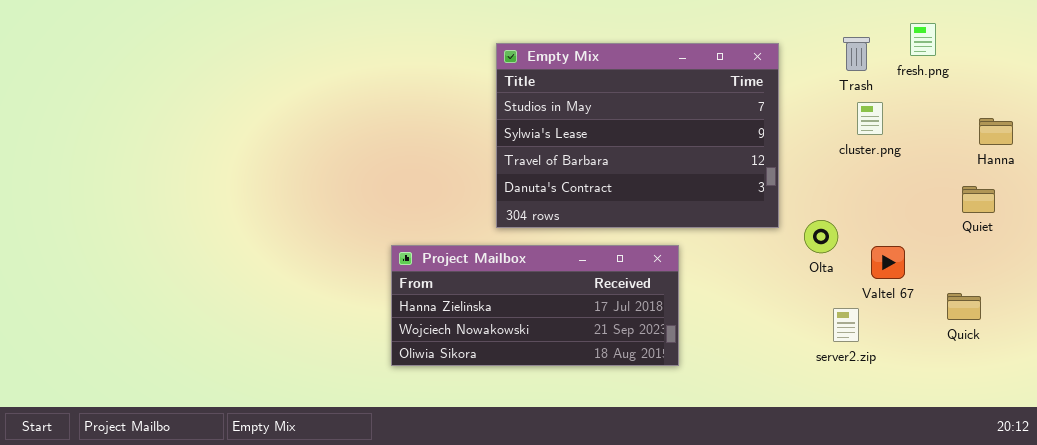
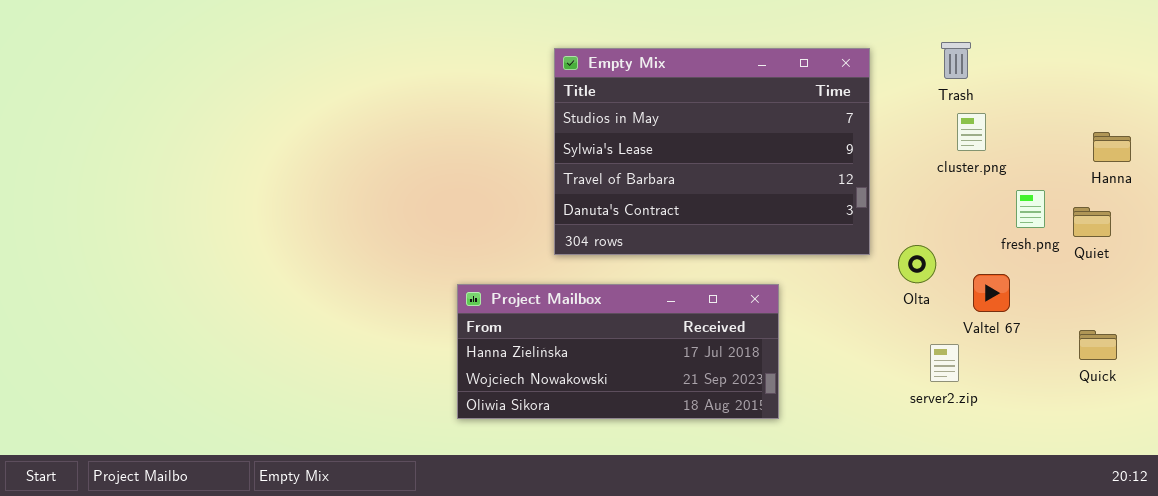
fresh.png: [910,23,936,56] -> [1016,190,1045,228], moved
Project Mailbox: [391,245,679,366] -> [457,284,779,419], moved
Quick: [947,293,981,320] -> [1079,330,1117,360], moved

